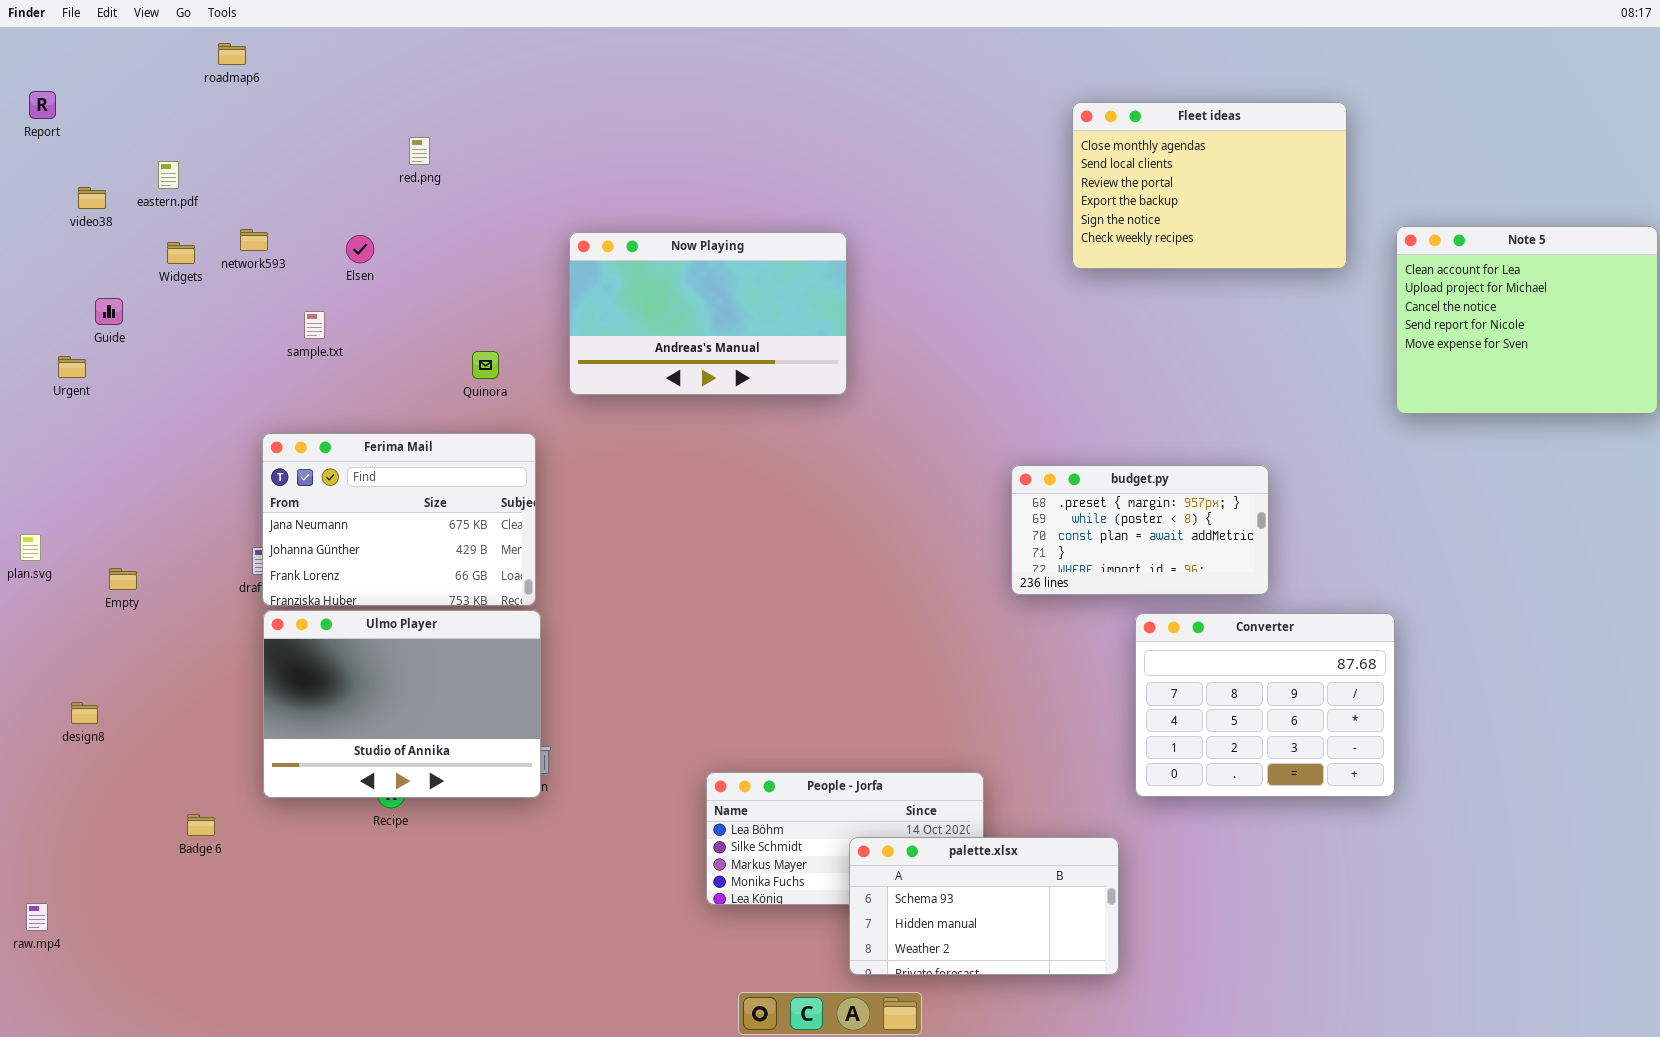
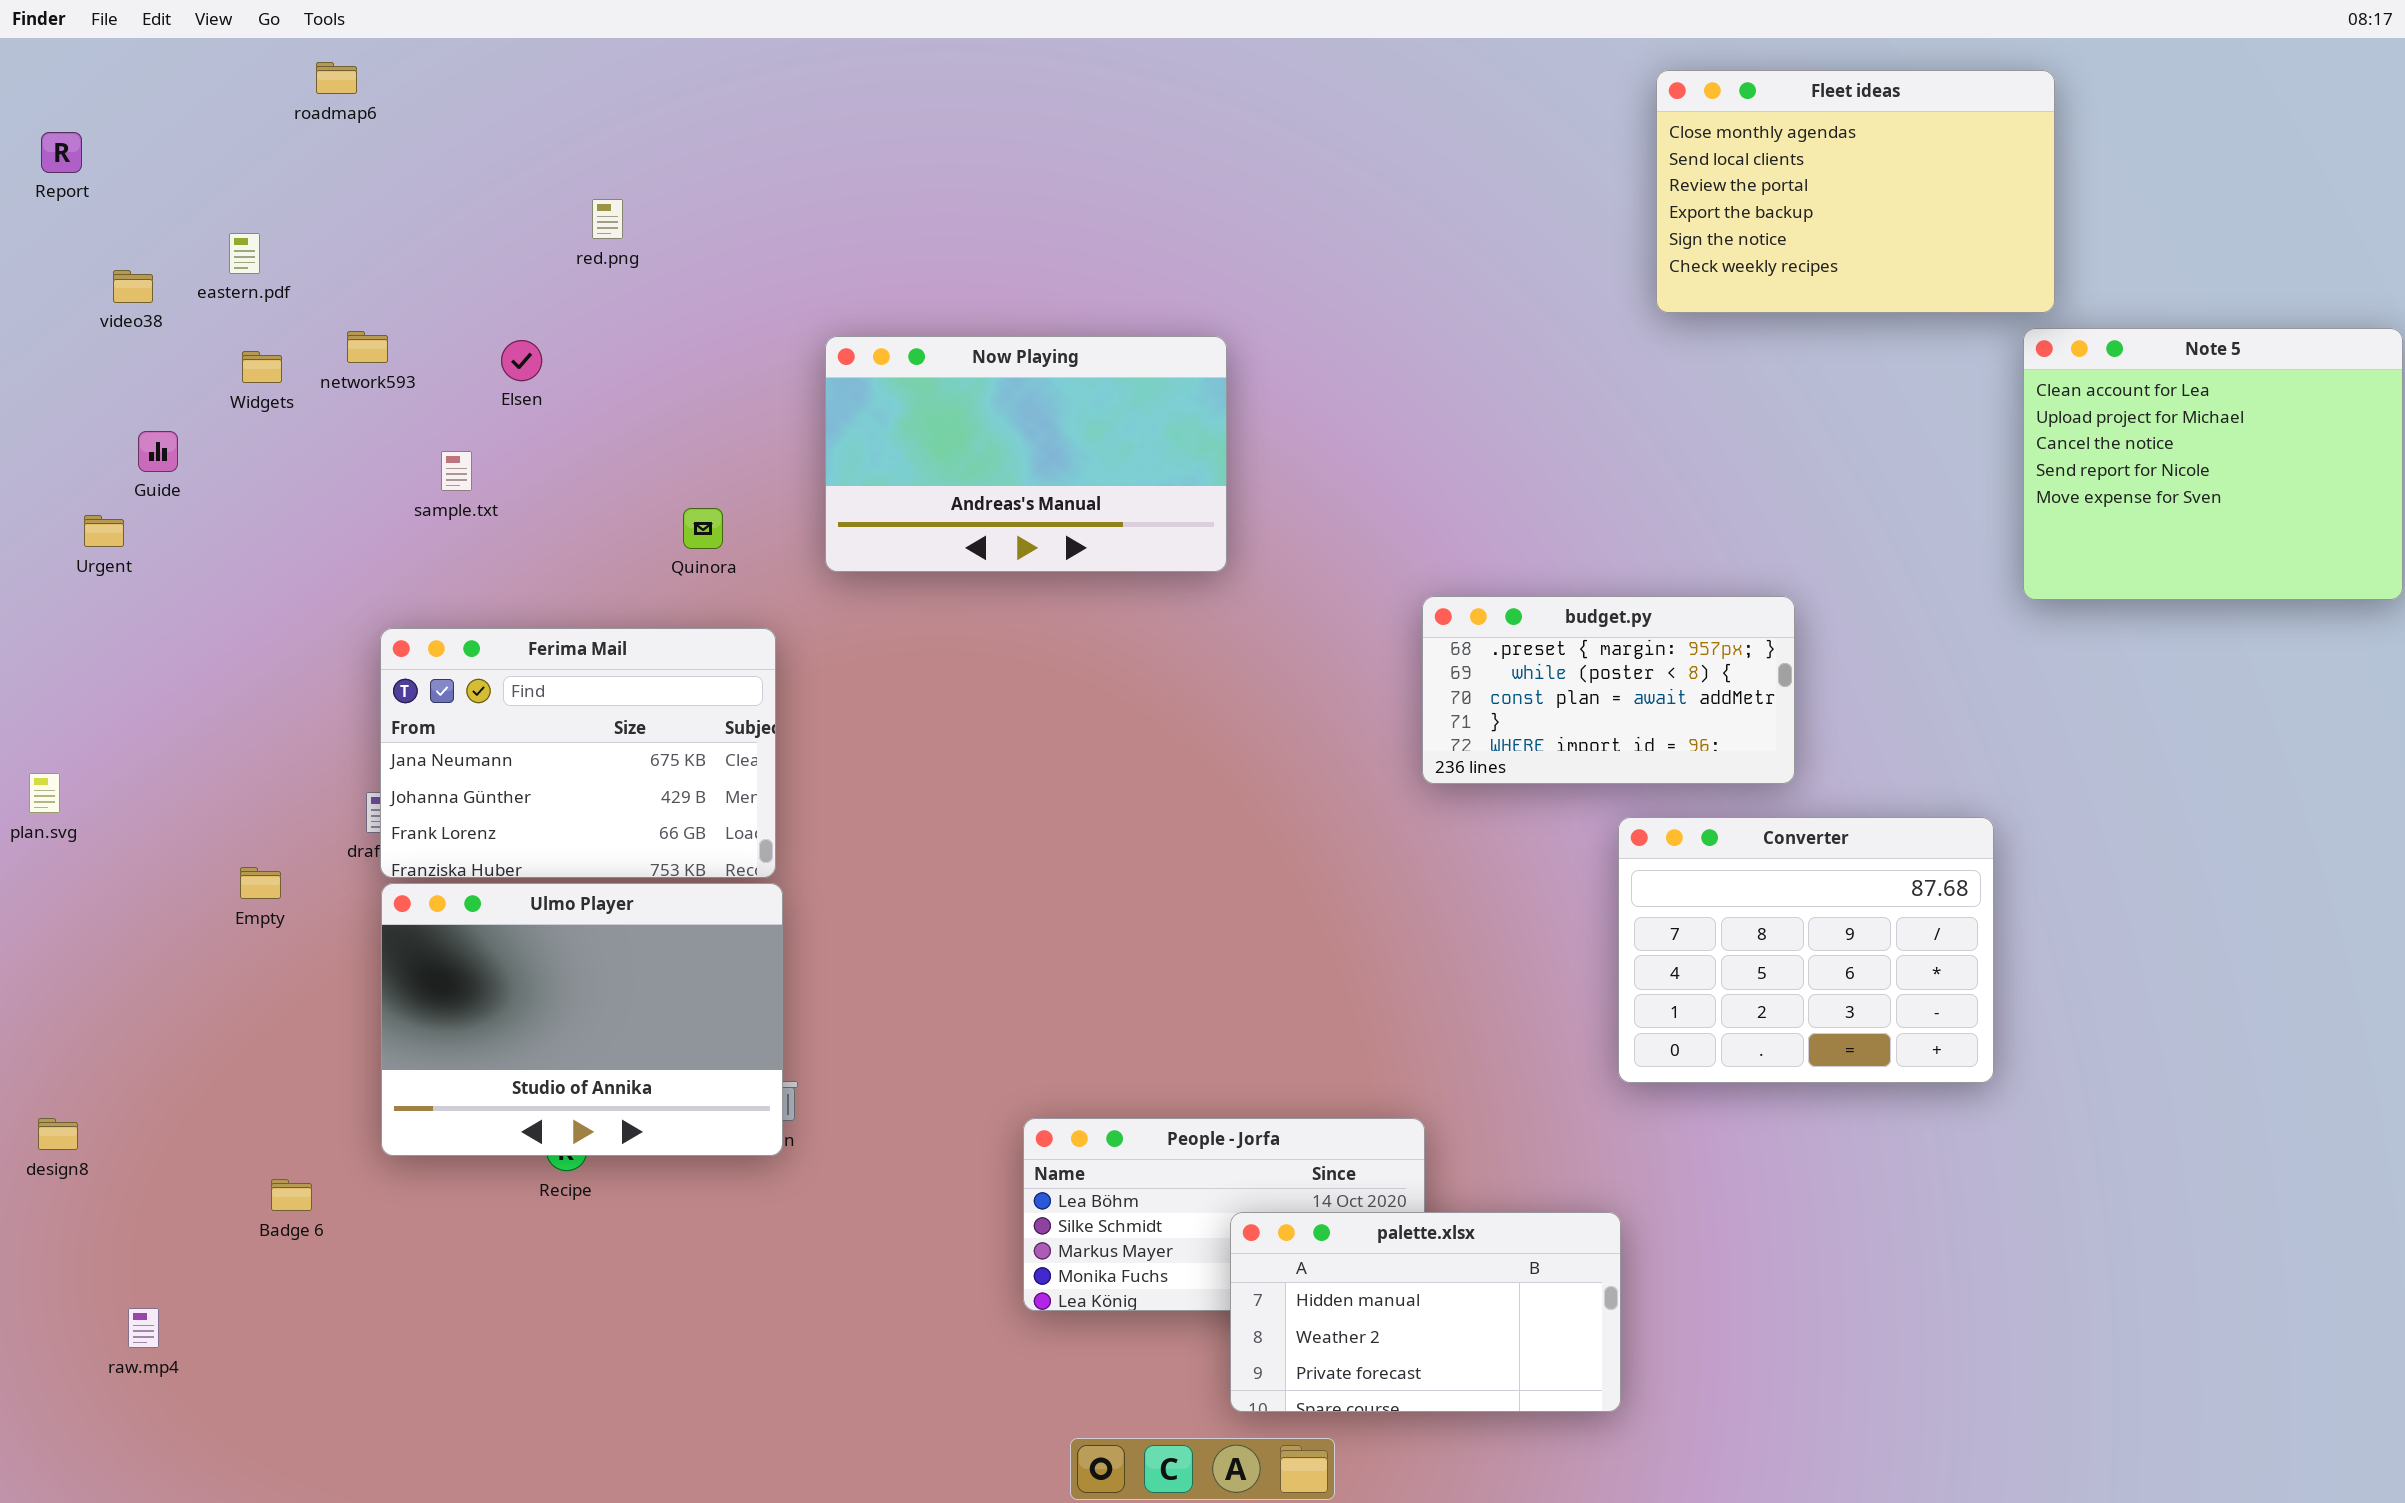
Fleet ideas: [1072,102,1347,269] -> [1656,70,2055,313], moved
budget.py: [1011,465,1269,595] -> [1422,596,1795,784], moved
Empty: [109,568,137,590] -> [240,867,281,899], moved
Converter: [1135,613,1395,797] -> [1618,817,1994,1083], moved
design8: [71,702,98,724] -> [38,1118,78,1150], moved
palette.xlsx: [849,837,1119,975] -> [1230,1212,1621,1412], scrolled down 1 row
raw.mp4: [26,903,48,931] -> [128,1308,159,1348], moved

